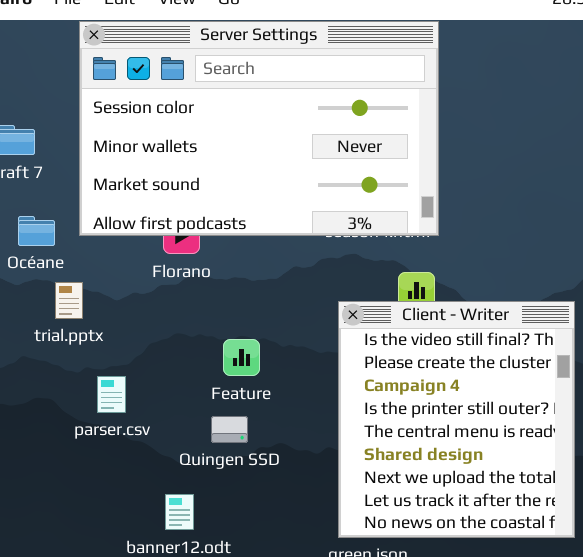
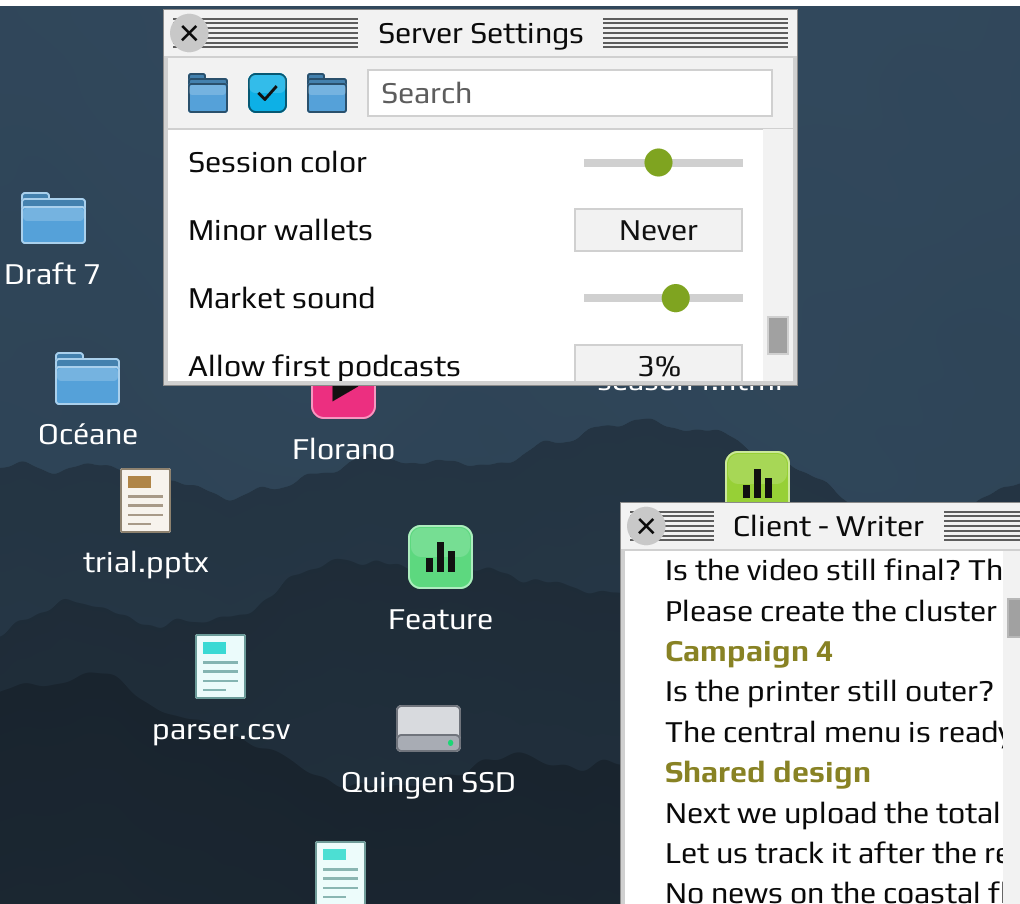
Feature: [223,339,260,376] -> [408,525,473,589], moved

